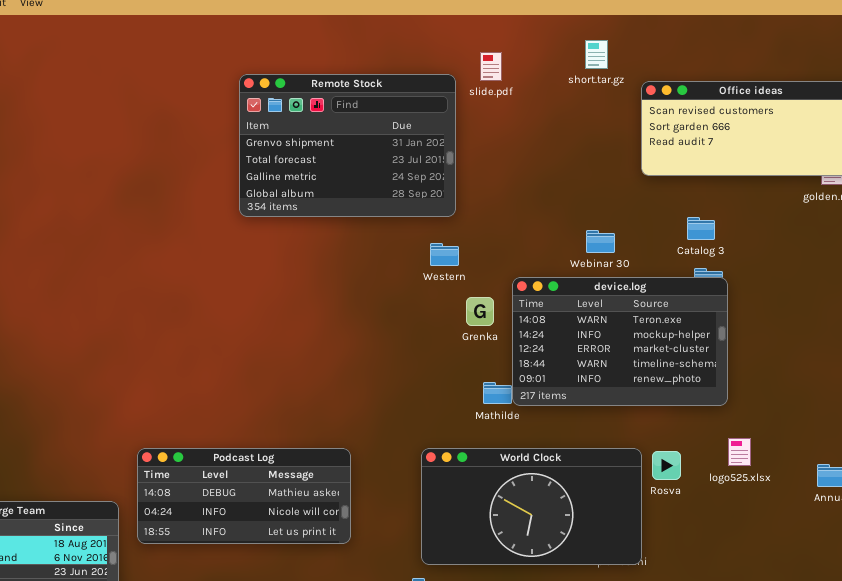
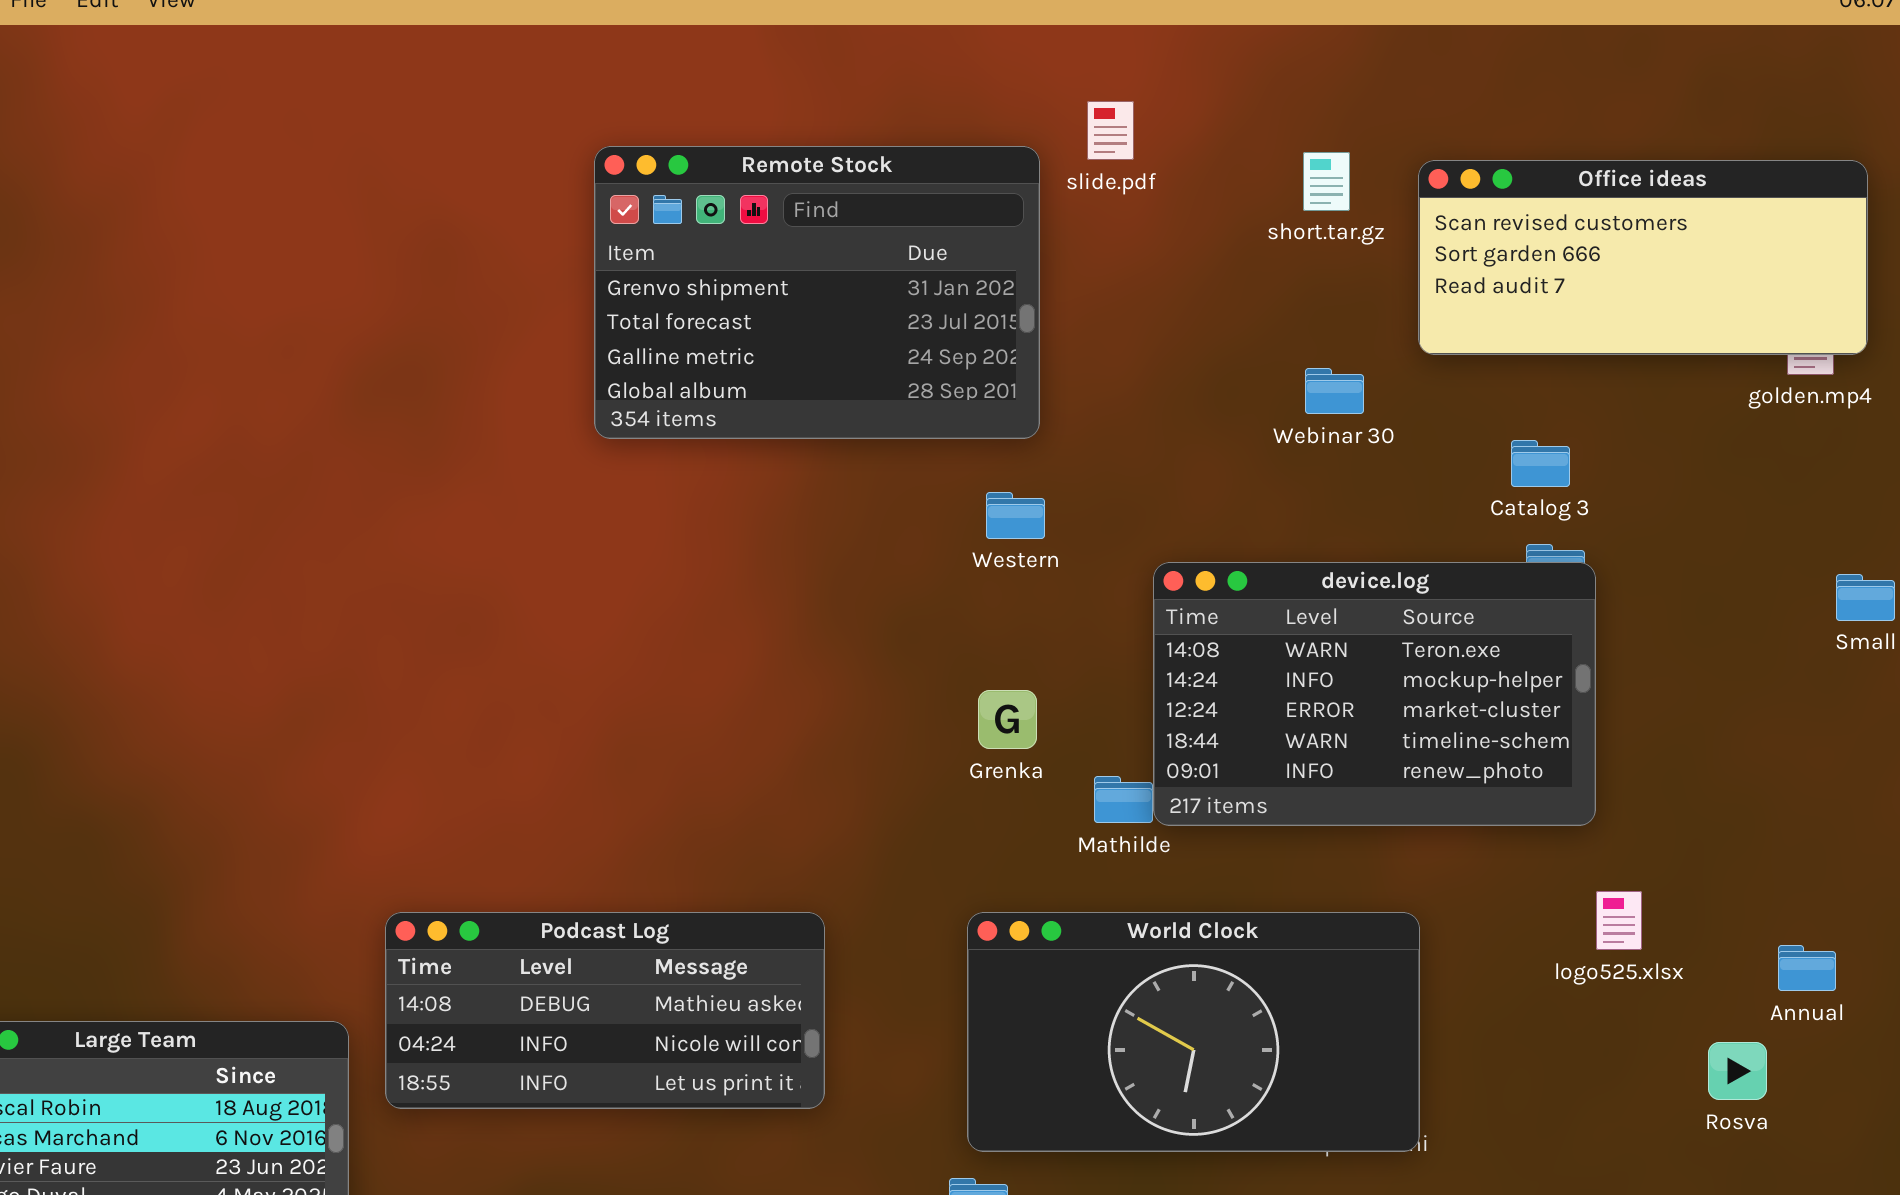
short.tar.gz: [585,40,608,69] -> [1303,152,1350,211], moved
Webinar 30: [586,230,615,253] -> [1305,368,1364,414], moved
Grenka: [466,297,494,326] -> [978,690,1037,749], moved
Rosva: [652,451,681,480] -> [1708,1042,1767,1100], moved

